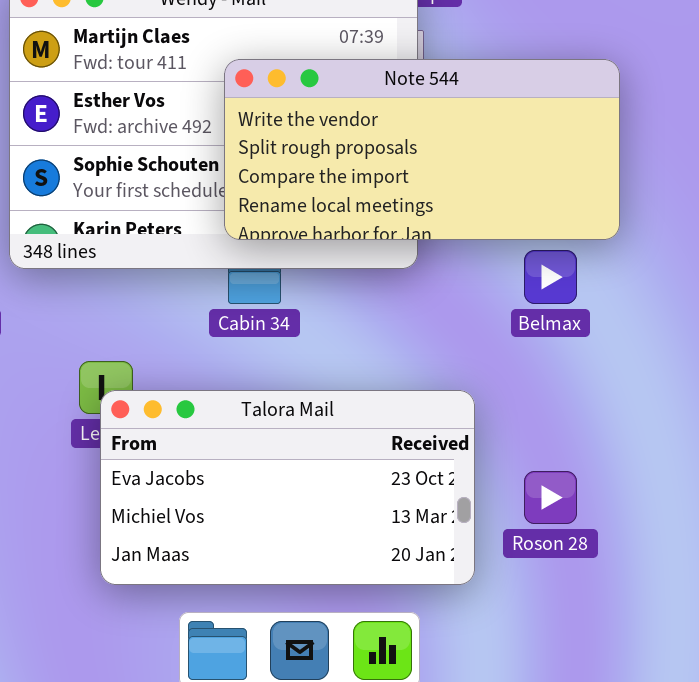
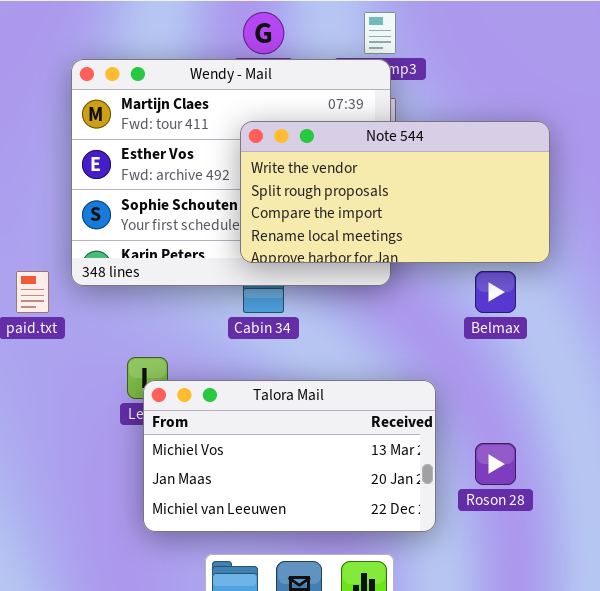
Talora Mail: [100,390,475,585] -> [143,380,436,532], scrolled down 1 row

